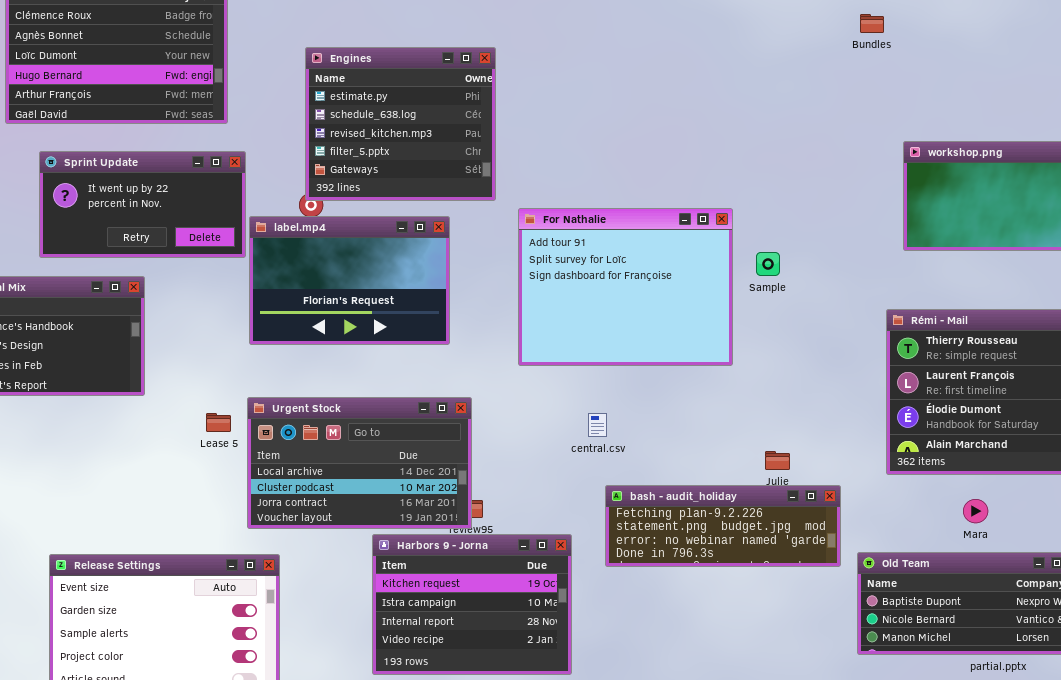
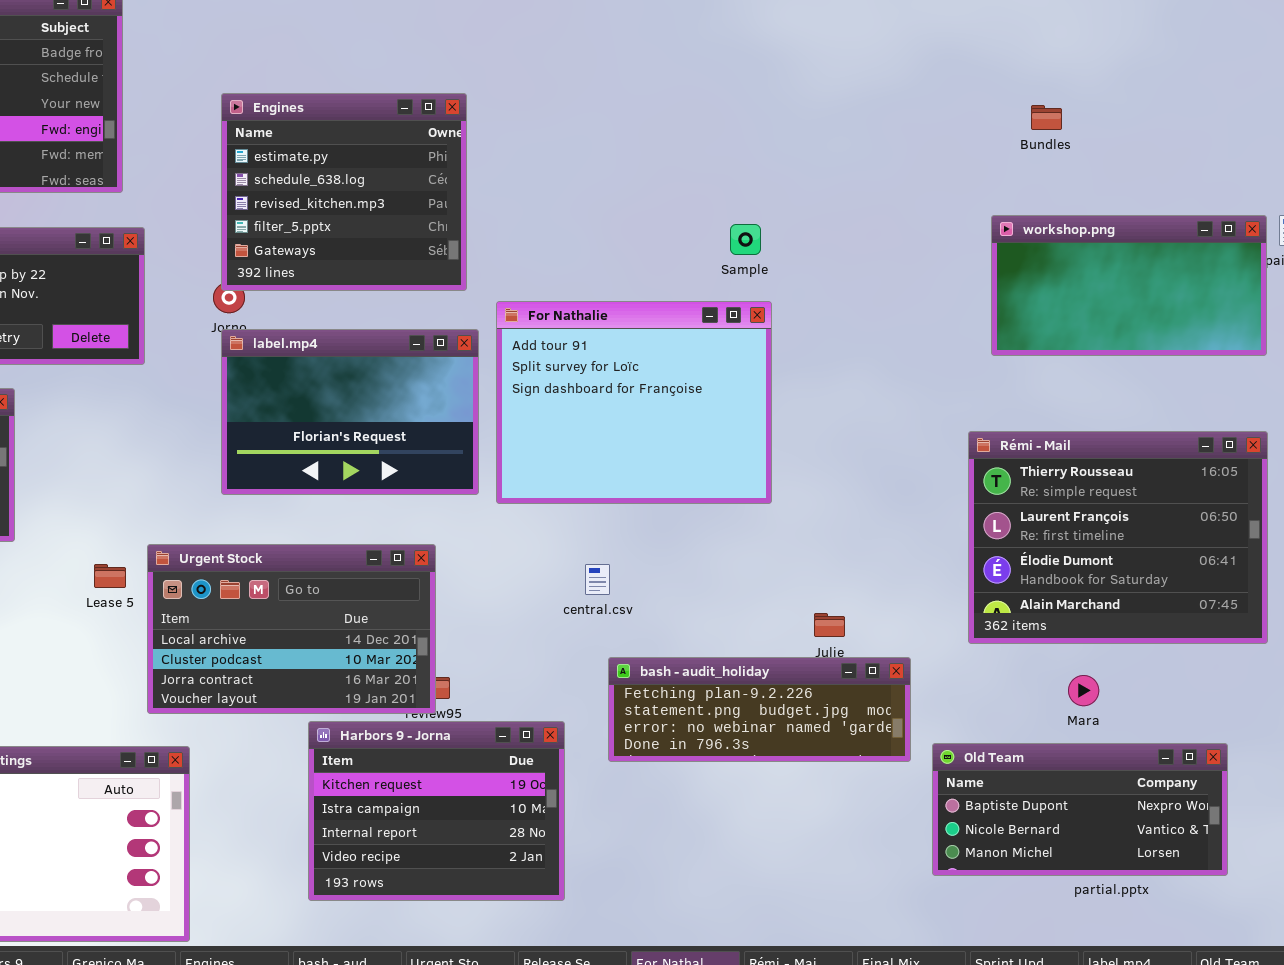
Bundles: [860,14,884,33] -> [1031,105,1062,130], moved
label.mp4: [249,216,450,345] -> [221,329,479,495], moved
Sample: [756,252,780,276] -> [730,224,761,255], moved

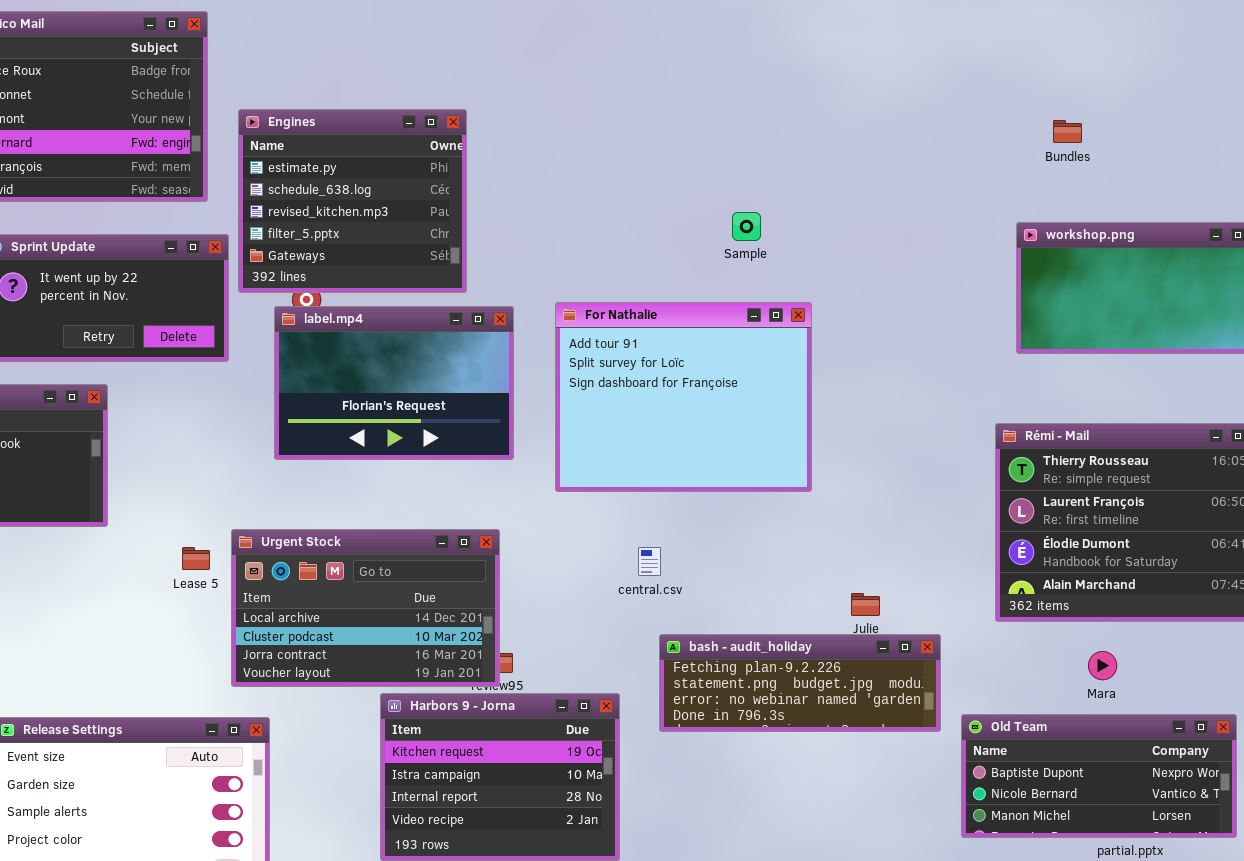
Engines: [221,93,467,291] -> [238,109,467,293], moved
Sample: [730,224,761,255] -> [732,212,761,241], moved
label.mp4: [221,329,479,495] -> [274,306,514,460], moved

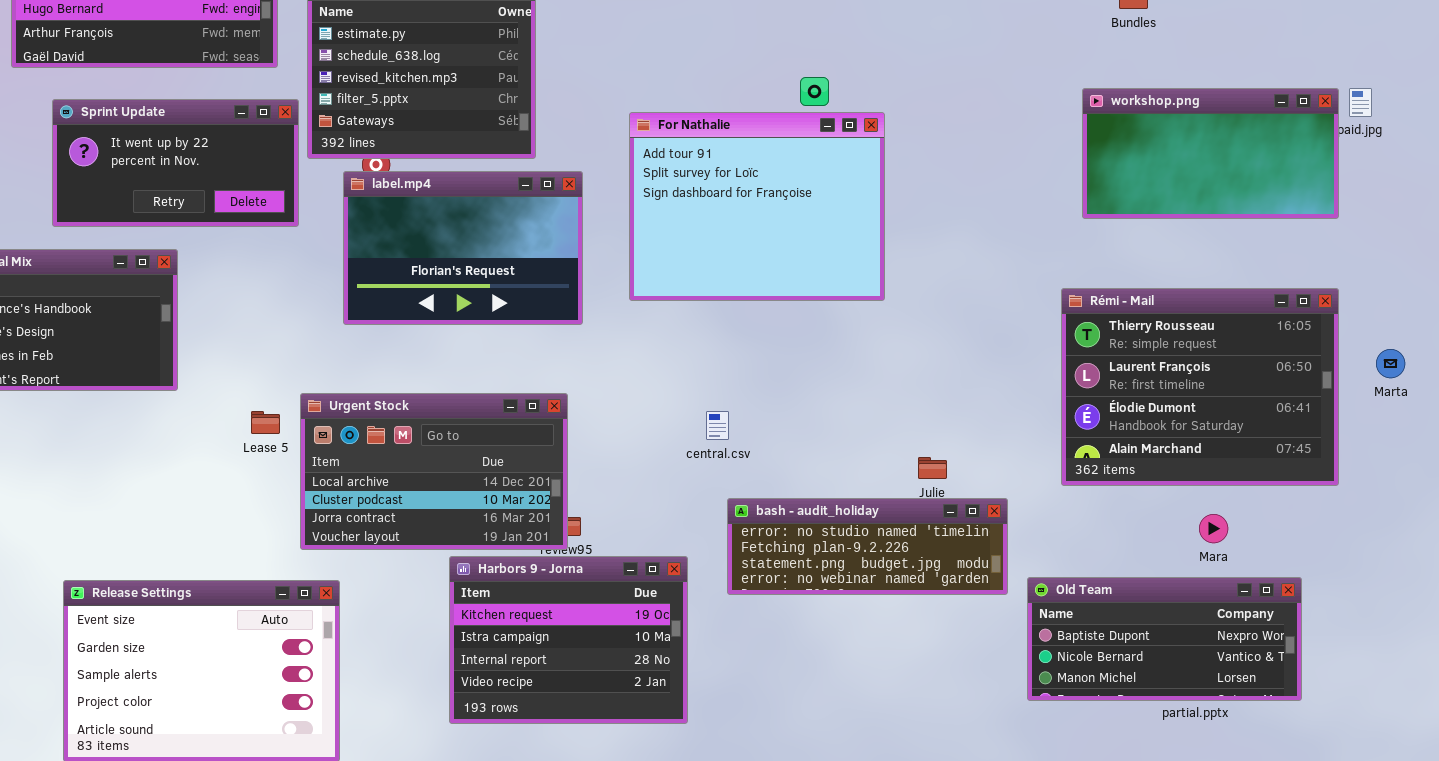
For Nathalie: [555,302,812,492] -> [629,112,885,301], moved
bash - audit_holiday: [659,634,941,732] -> [727,498,1008,595], scrolled up 1 row
Mara: [1088,651,1117,680] -> [1199,514,1228,543], moved

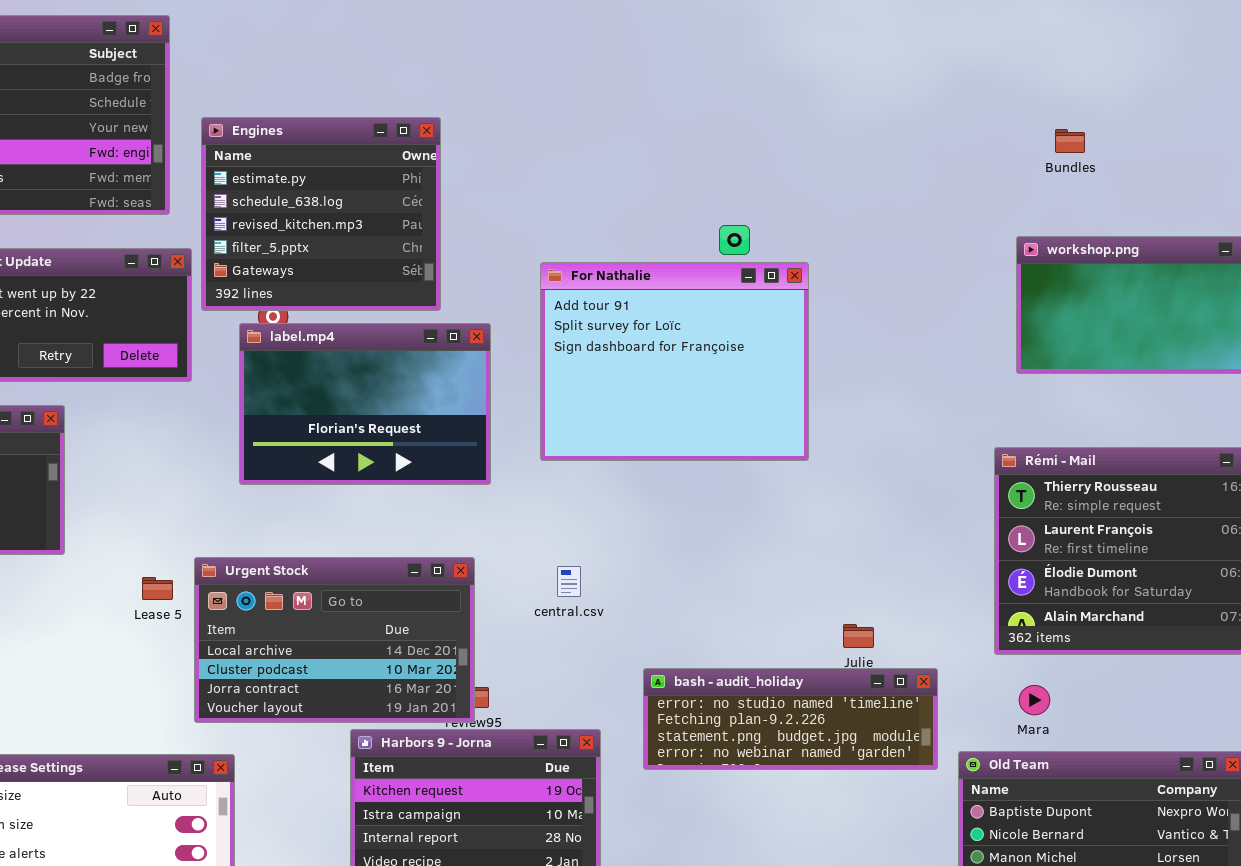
central.csv: [706,411,729,440] -> [557,566,581,597], moved
Mara: [1199,514,1228,543] -> [1019,685,1050,715], moved

